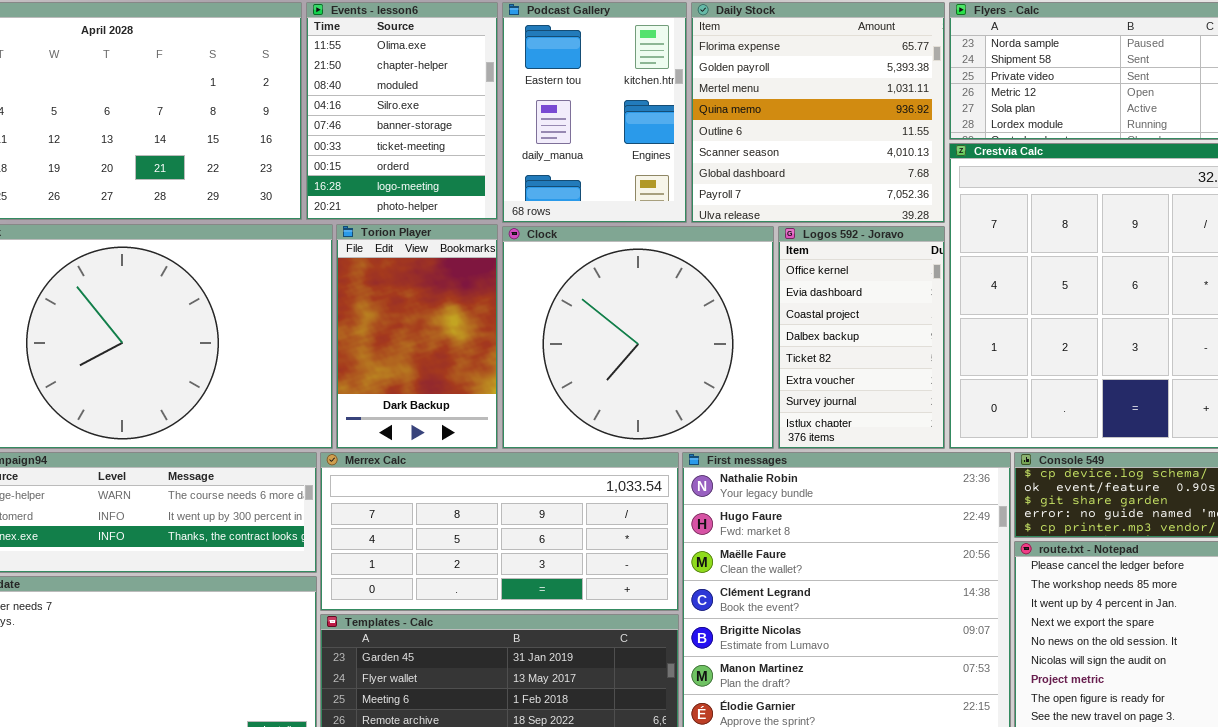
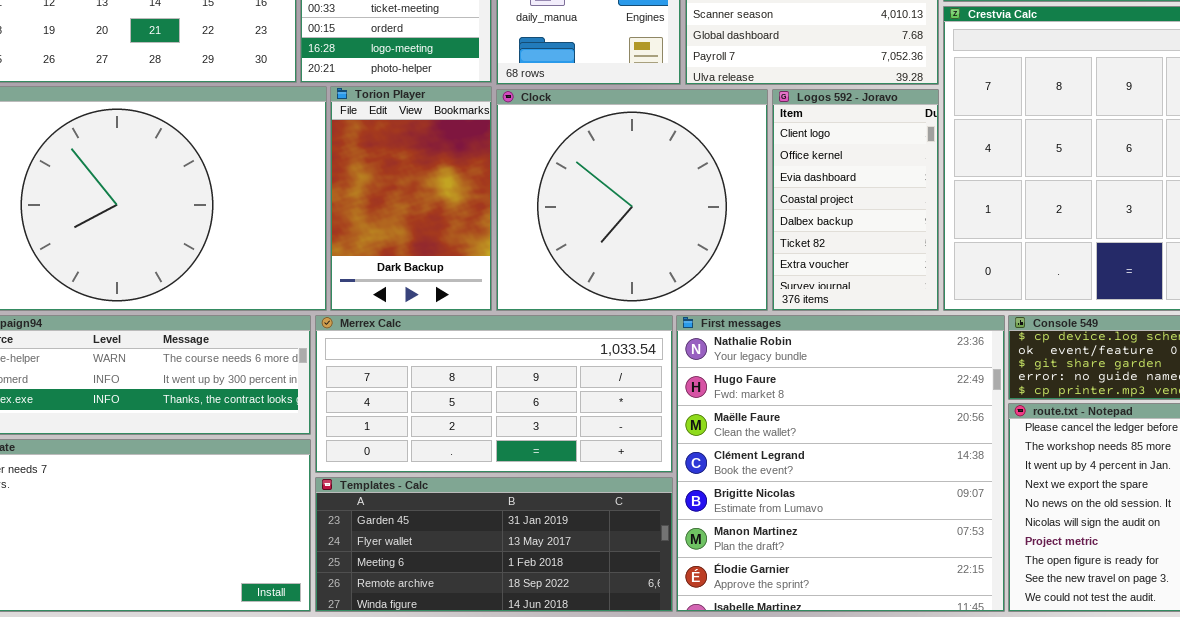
Logos 592 - Joravo: [778,226,945,449] -> [772,89,939,311], scrolled up 1 row

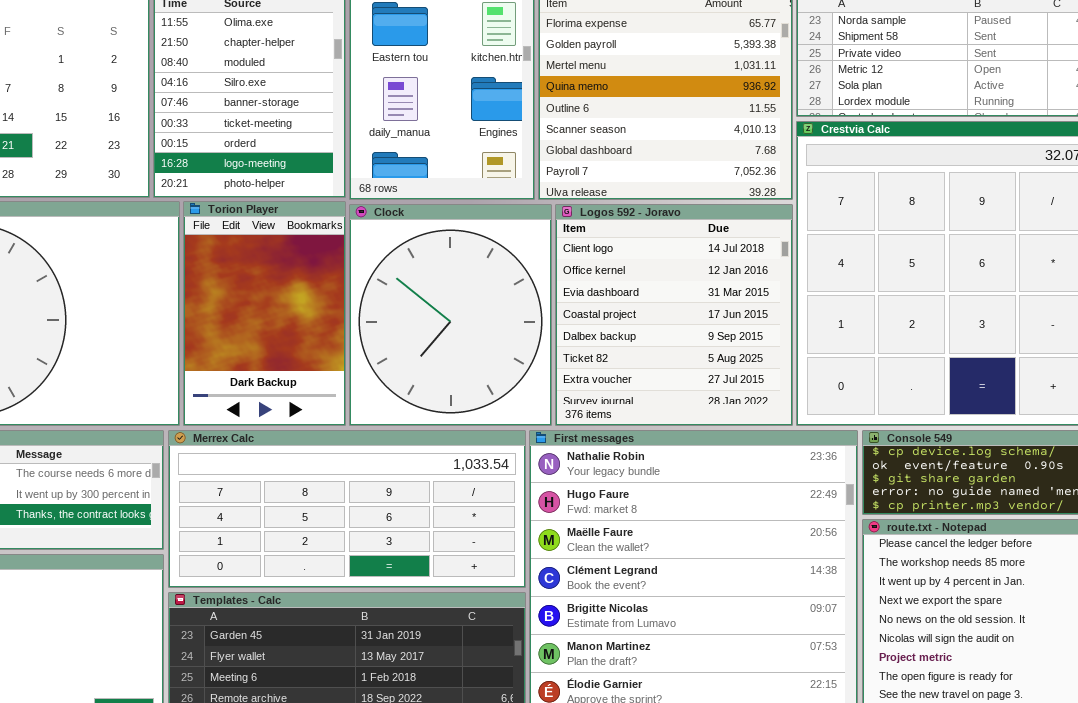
Clock: [496,89,768,311] -> [349,204,552,426], resized
Logos 592 - Joravo: [772,89,939,311] -> [555,204,793,426], resized

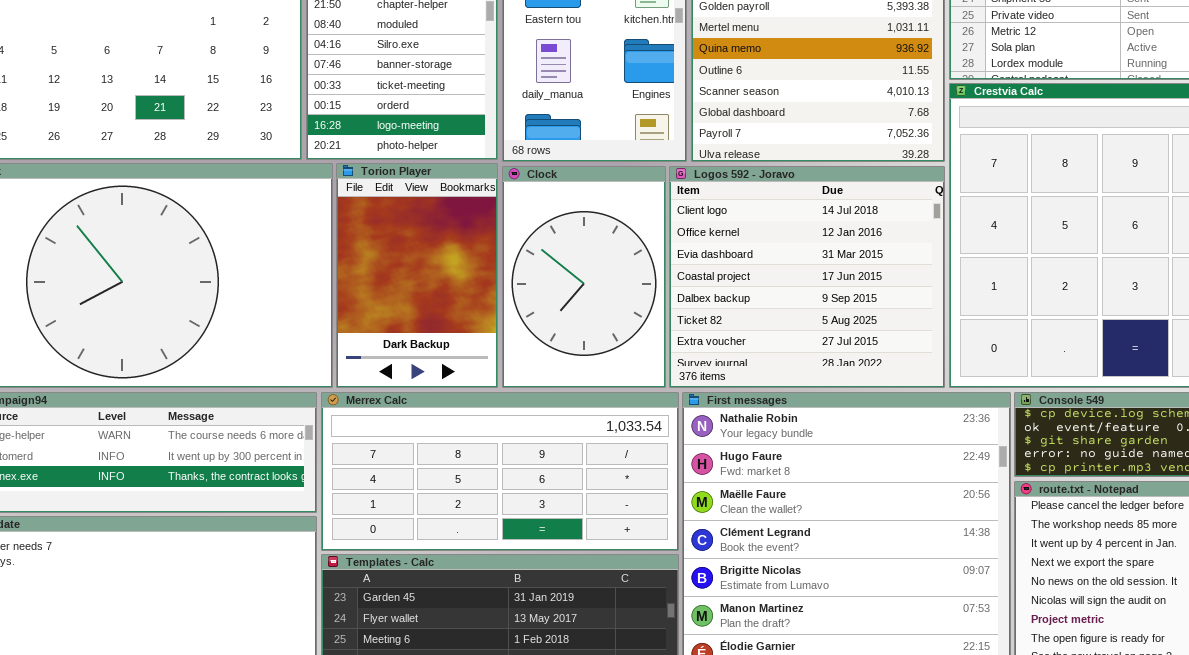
Clock: [349,204,552,426] -> [502,166,666,388], resized
Logos 592 - Joravo: [555,204,793,426] -> [669,166,945,388], resized

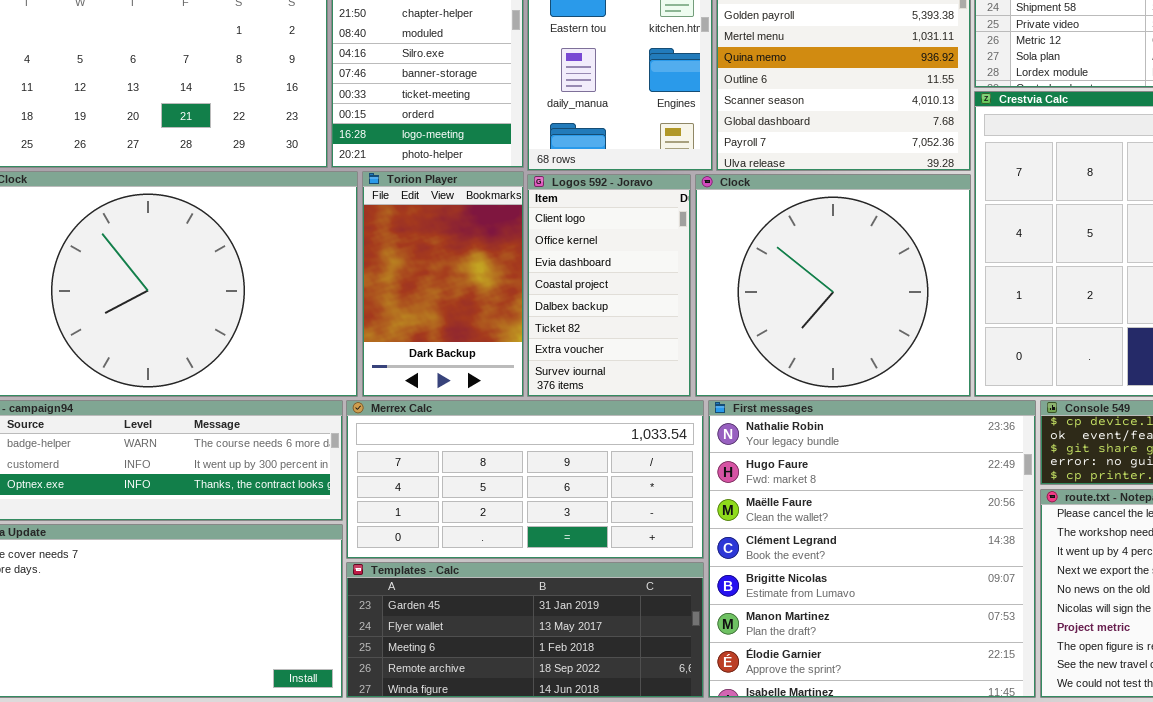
Clock: [502,166,666,388] -> [695,174,971,397], moved, resized
Logos 592 - Joravo: [669,166,945,388] -> [527,174,691,397], moved, resized

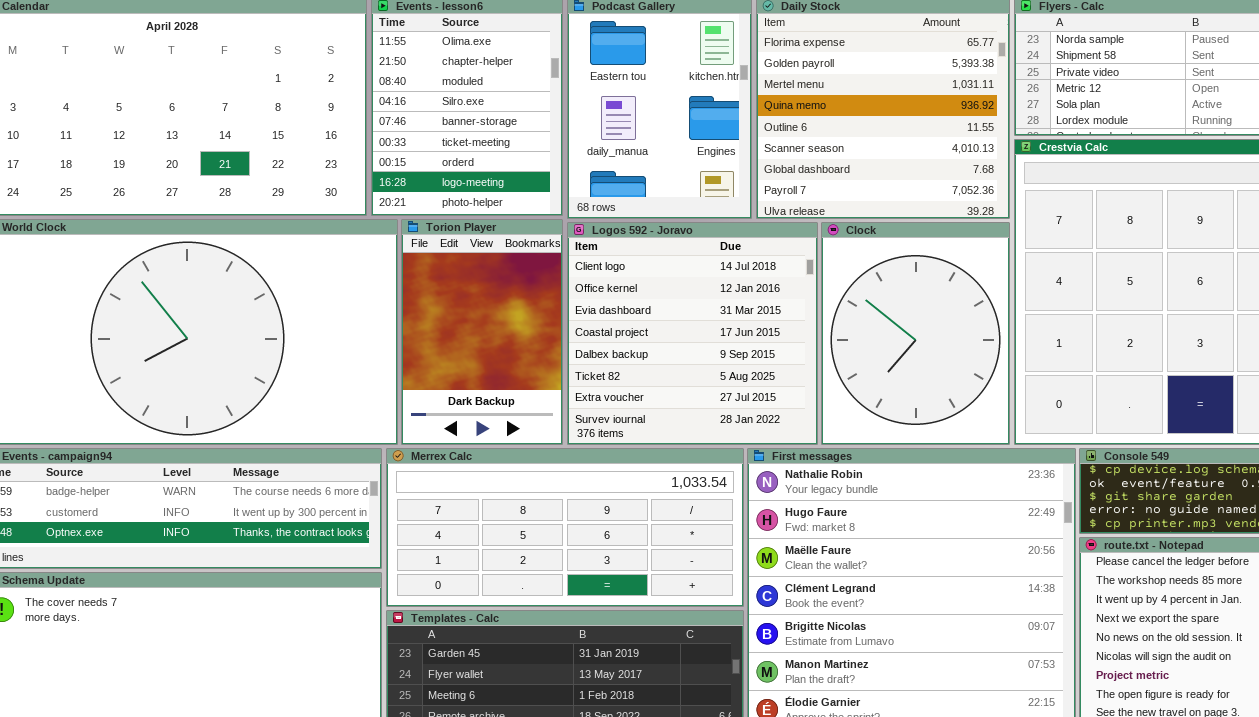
Logos 592 - Joravo: [527,174,691,397] -> [567,222,818,445], resized
Clock: [695,174,971,397] -> [821,222,1010,445], resized

